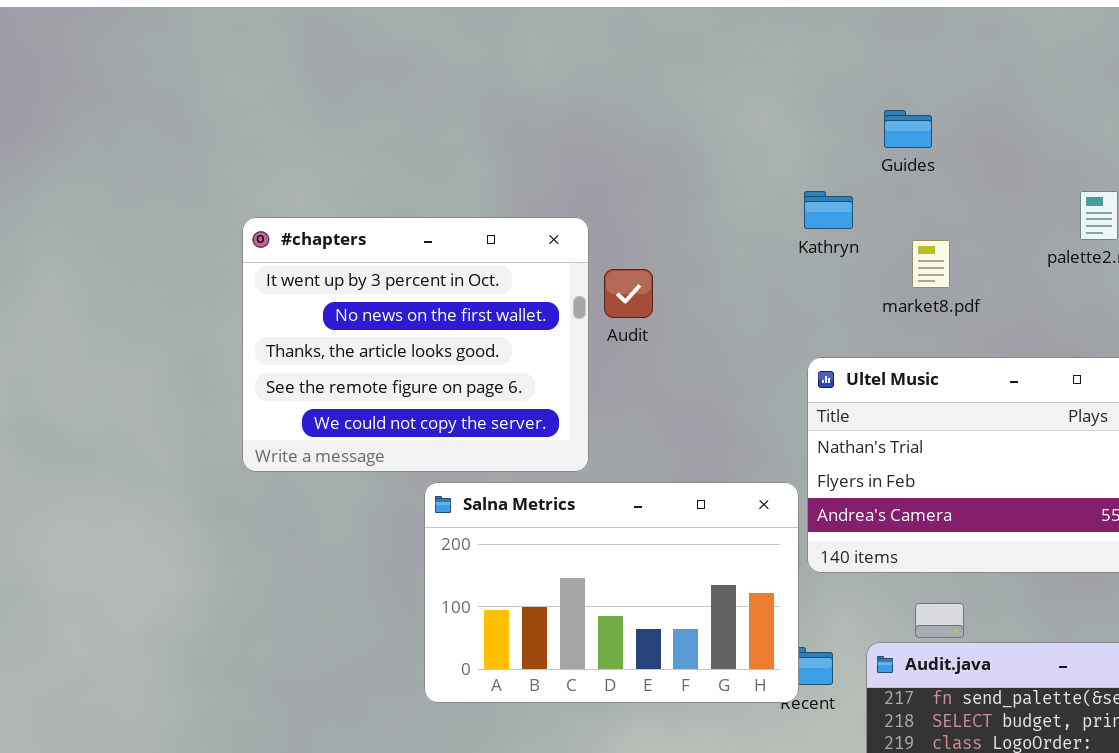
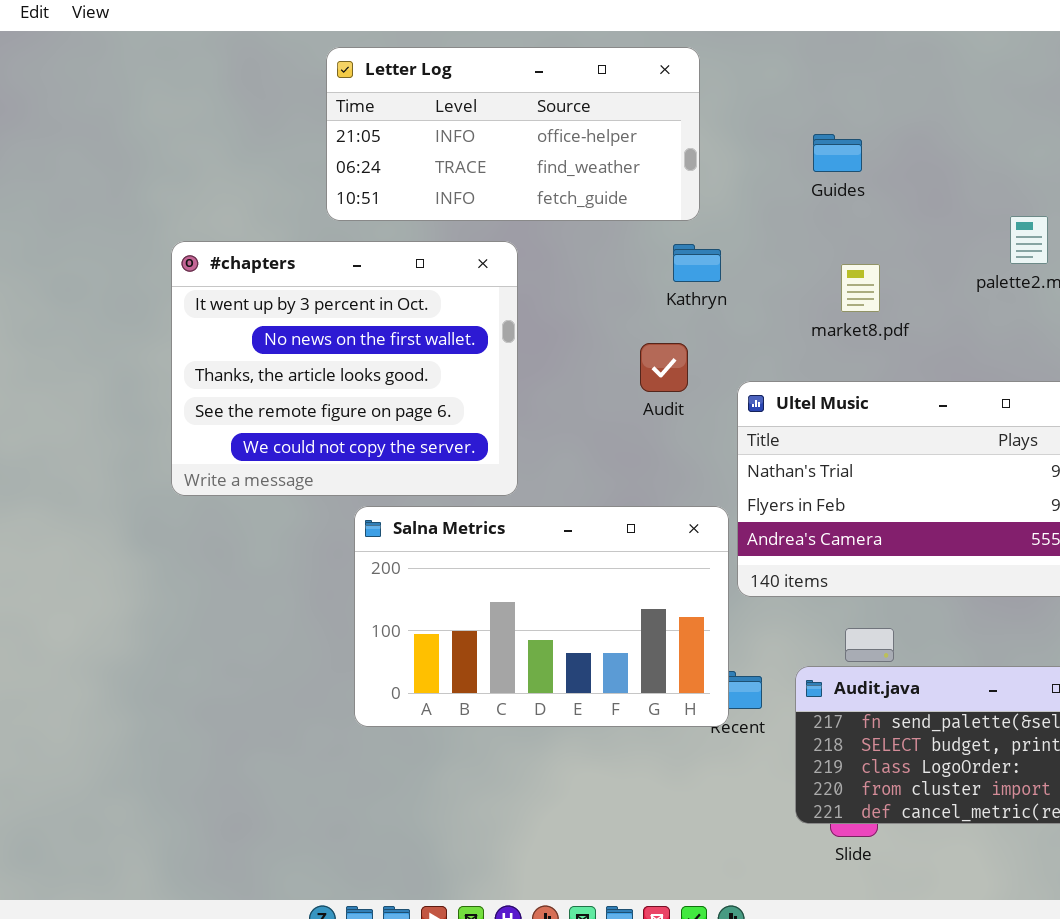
Letter Log: none -> [326,47,700,221], opened
Kathryn: [804,191,853,229] -> [673,244,721,282], moved
Audit: [604,269,653,318] -> [640,343,688,392], moved

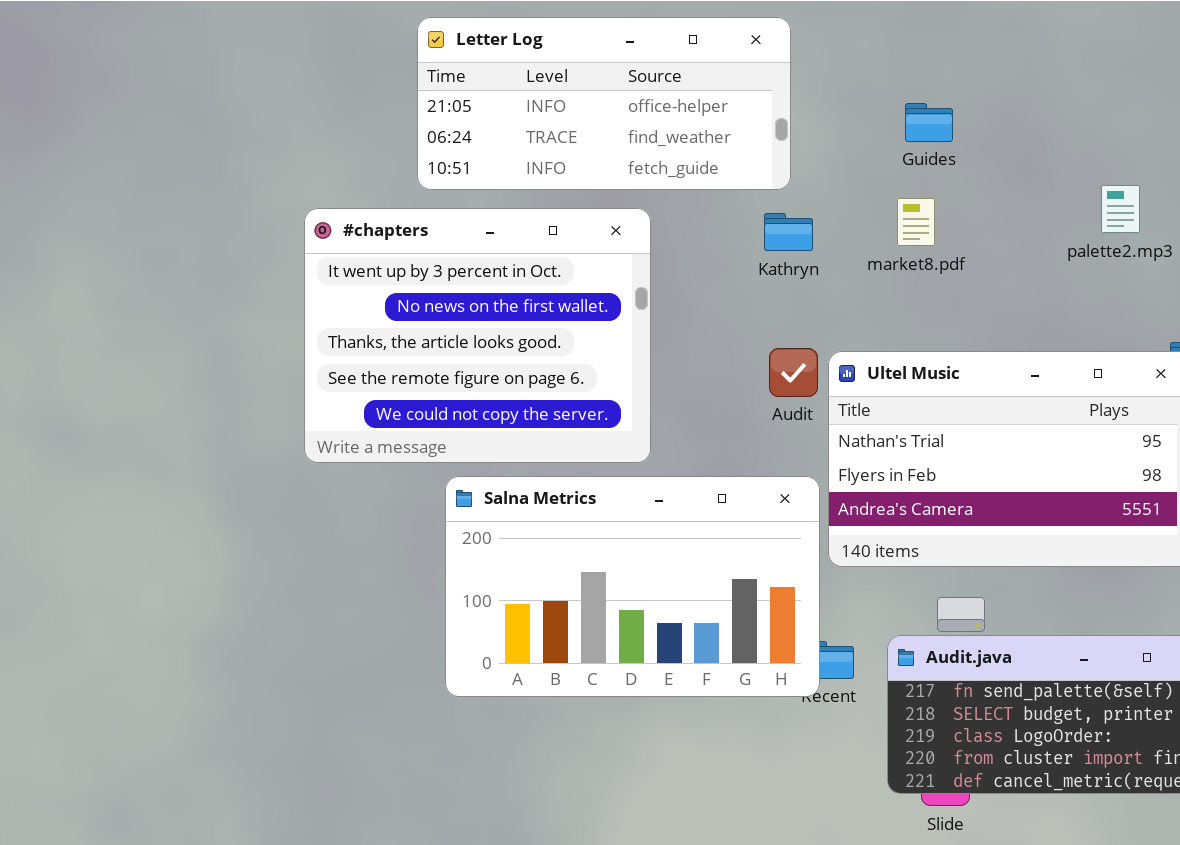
#chapters: [171,241,518,496] -> [304,208,651,463], moved
market8.pdf: [841,264,880,312] -> [897,198,935,246], moved
Audit: [640,343,688,392] -> [769,348,818,397], moved

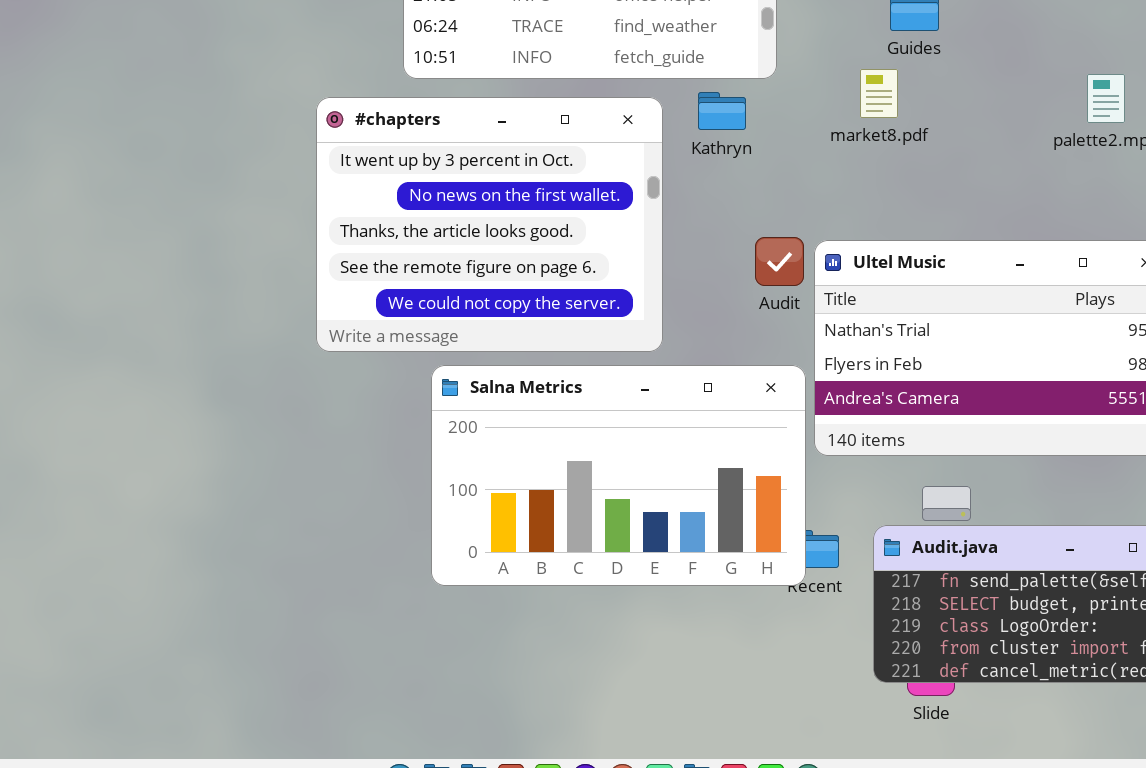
market8.pdf: [897,198,935,246] -> [860,69,898,118], moved
#chapters: [304,208,651,463] -> [316,97,663,352], moved
Kathryn: [764,213,813,251] -> [698,92,746,130], moved

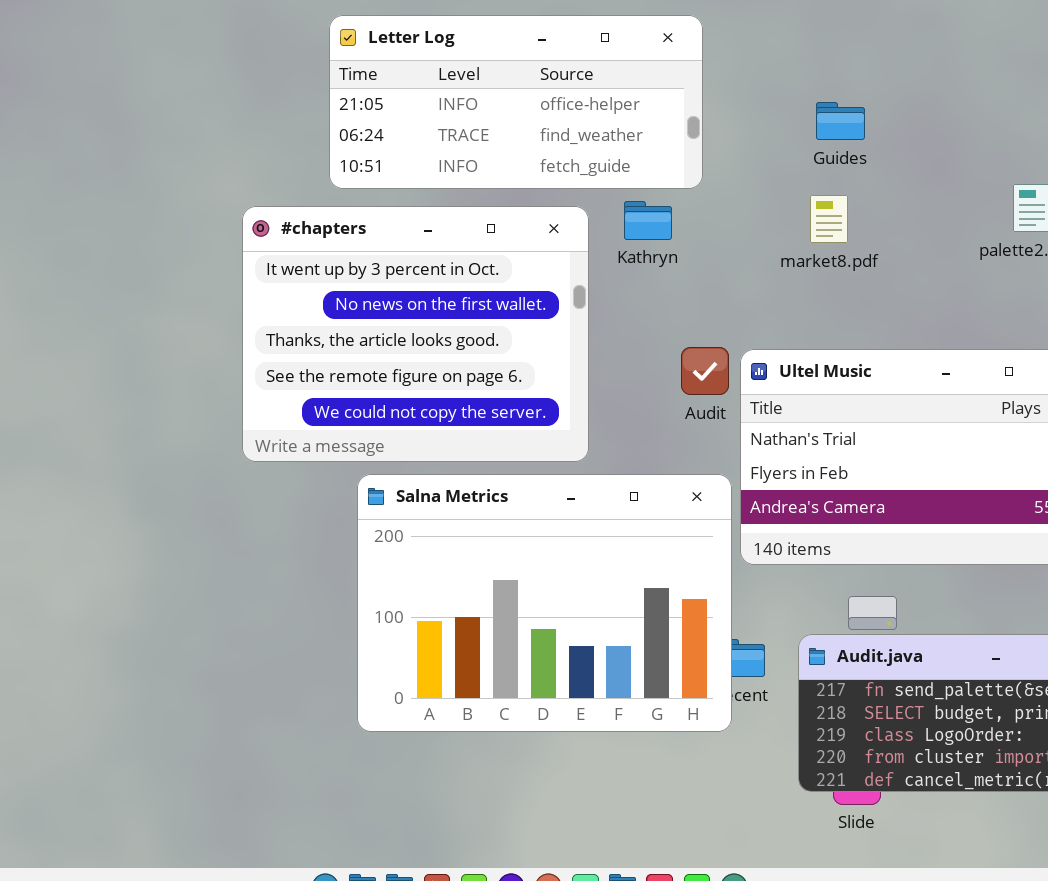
market8.pdf: [860,69,898,118] -> [810,195,848,243], moved
Salna Metrics: [431,365,806,586] -> [357,474,732,732], resized

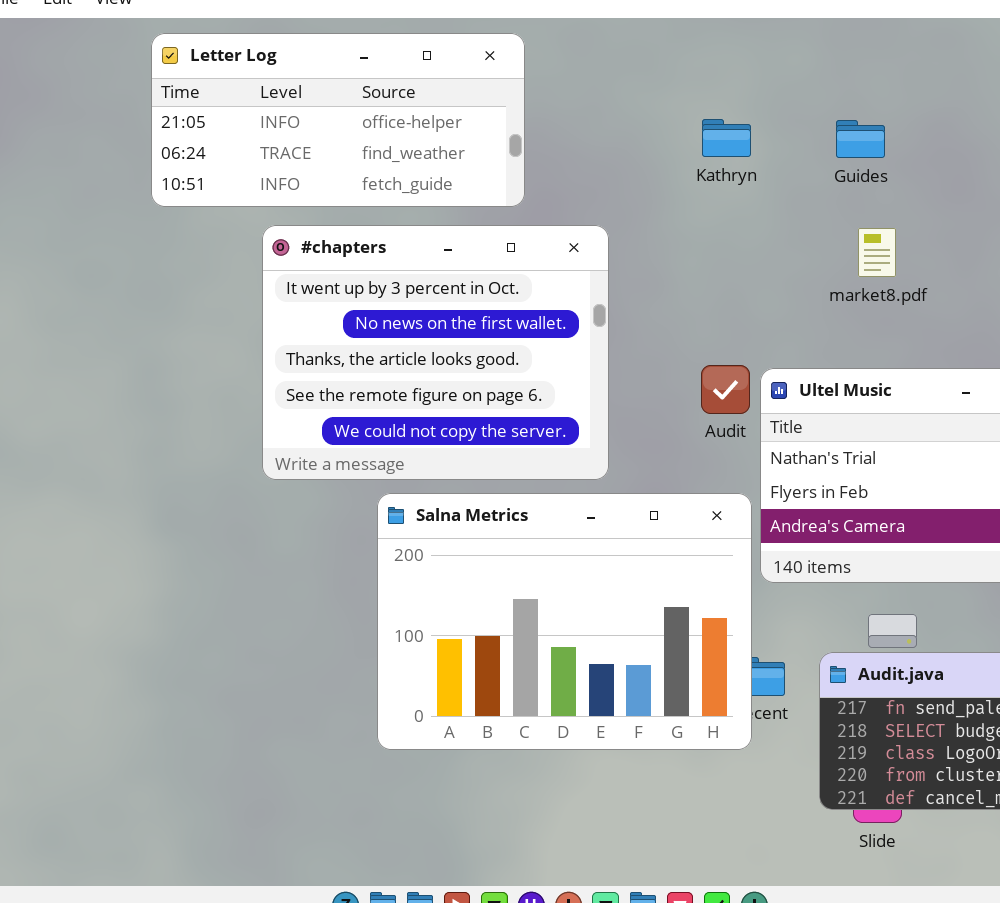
Letter Log: [329,15,703,189] -> [151,33,525,207], moved
market8.pdf: [810,195,848,243] -> [858,228,896,277], moved
Kathryn: [624,201,672,240] -> [702,119,751,157], moved

